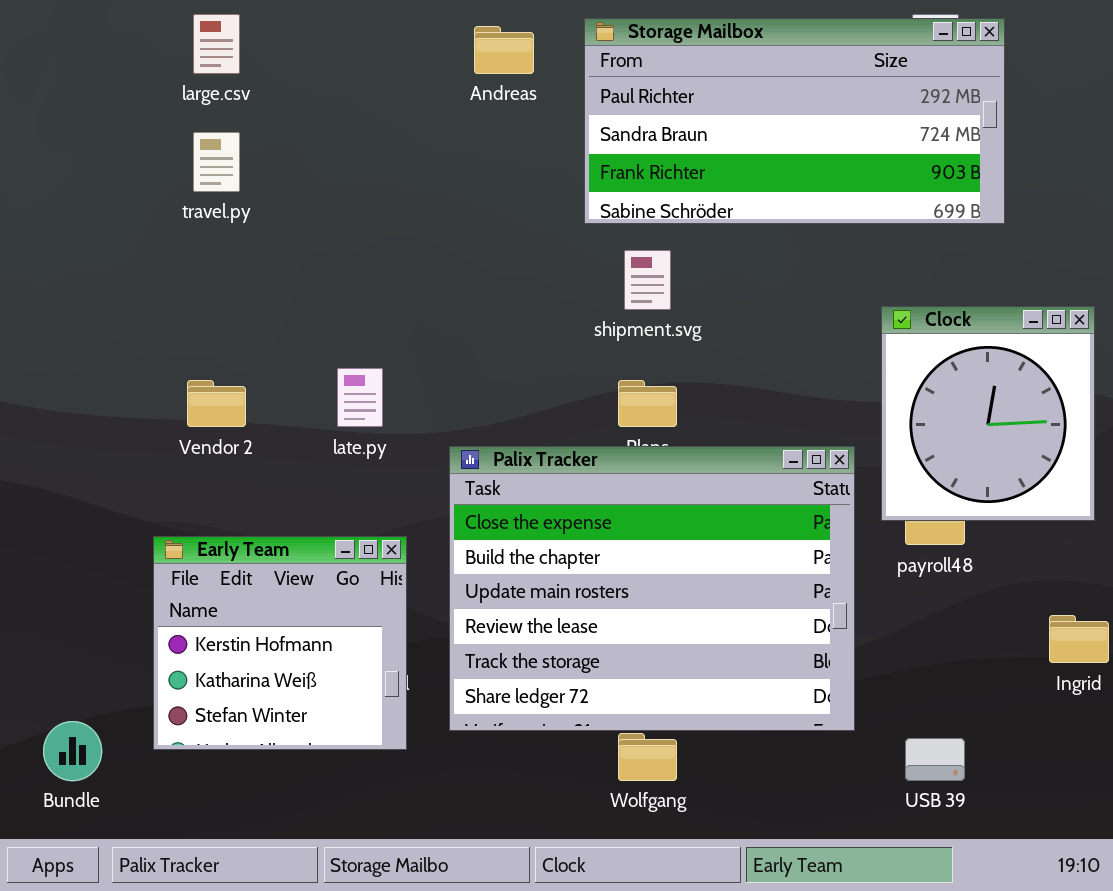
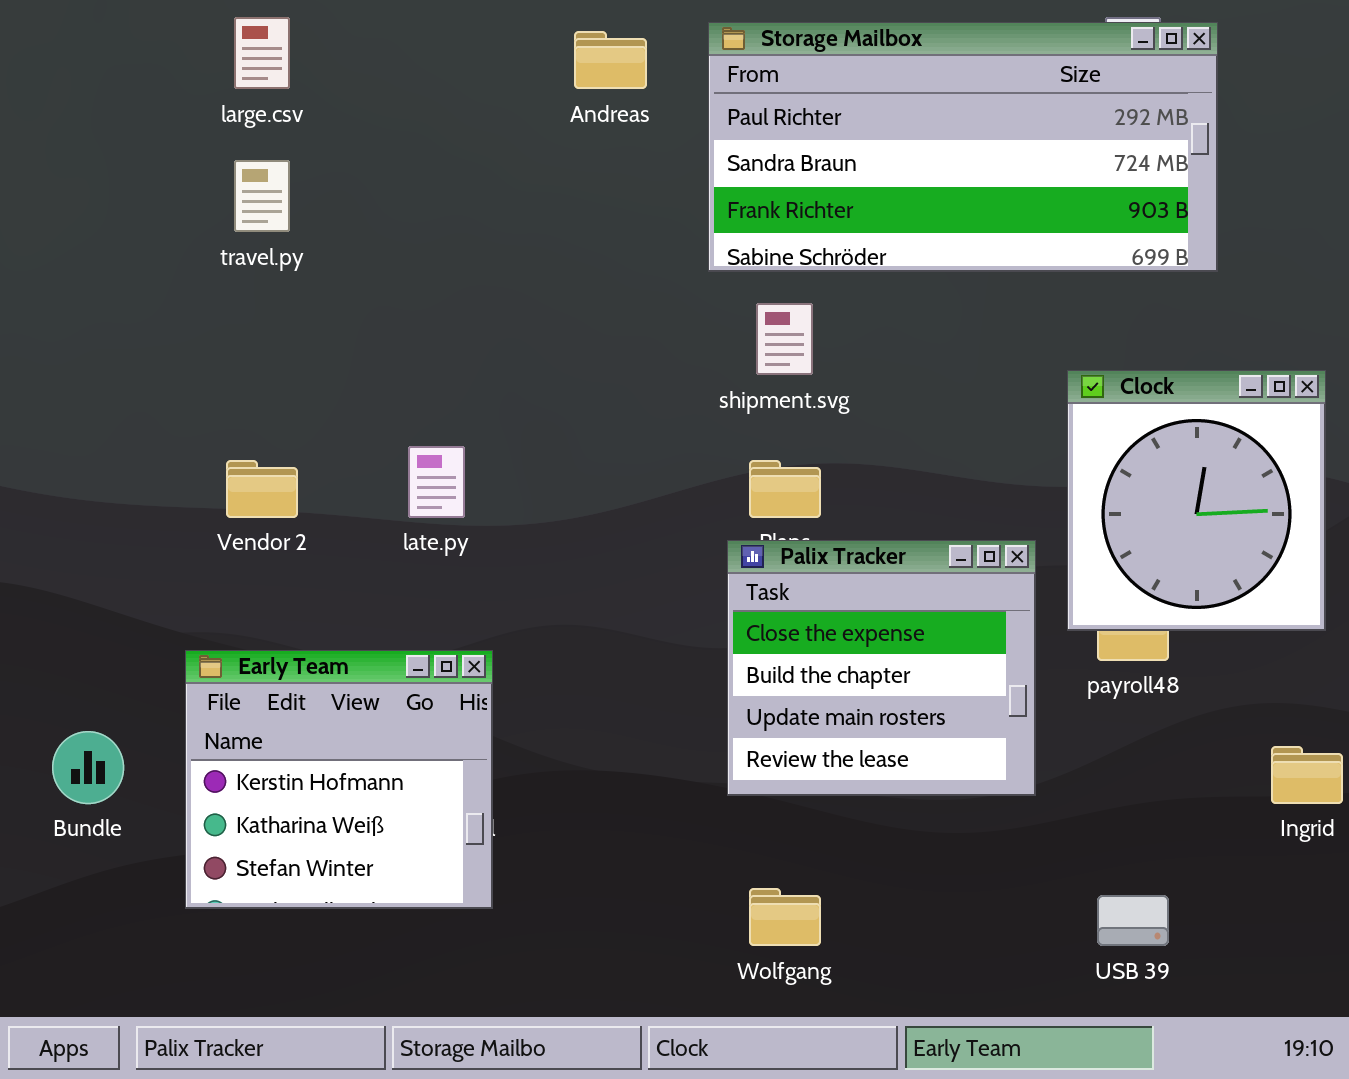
Palix Tracker: [449,446,855,731] -> [727,540,1036,796], resized
Bundle: [43,721,102,781] -> [52,731,124,804], moved

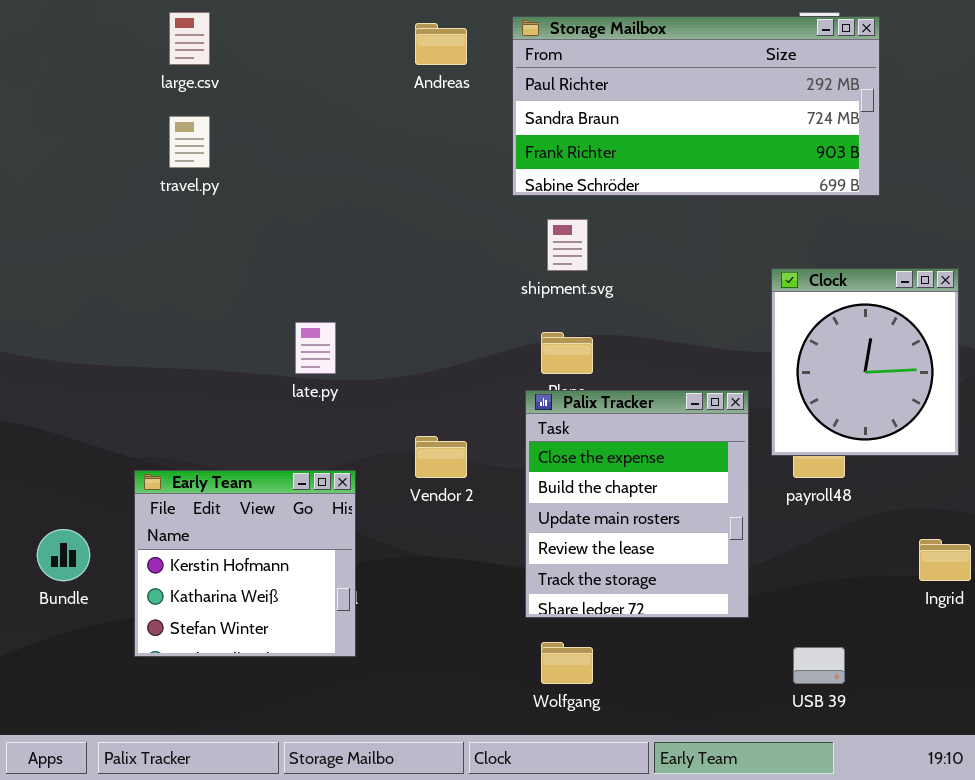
Vendor 2: [226,460,298,518] -> [415,436,467,478], moved
Palix Tracker: [727,540,1036,796] -> [525,390,749,618], resized

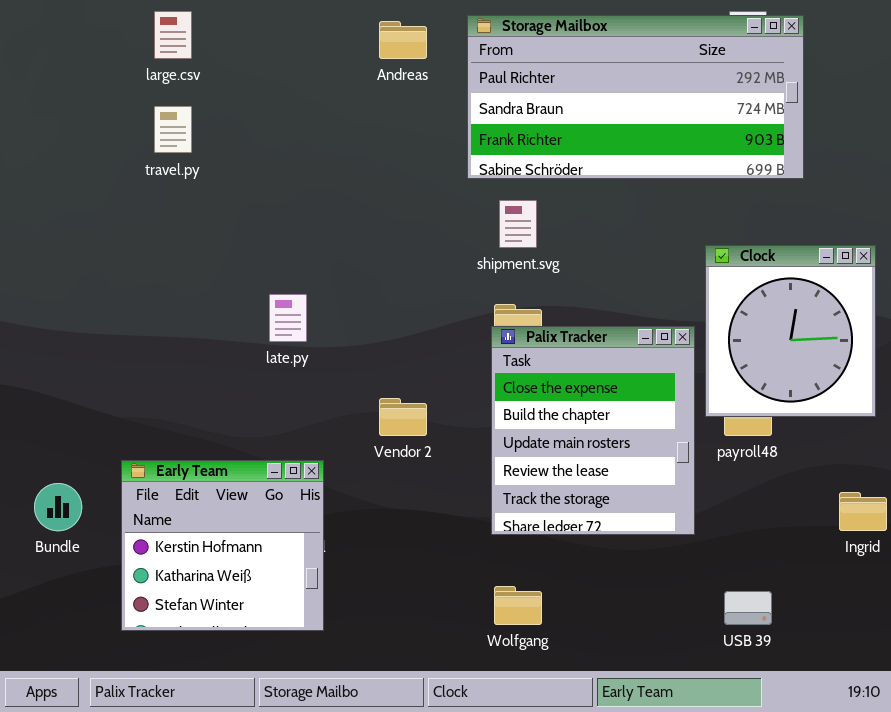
Palix Tracker: [525,390,749,618] -> [491,326,695,535], moved
Early Team: [134,470,356,657] -> [121,460,324,631], moved

